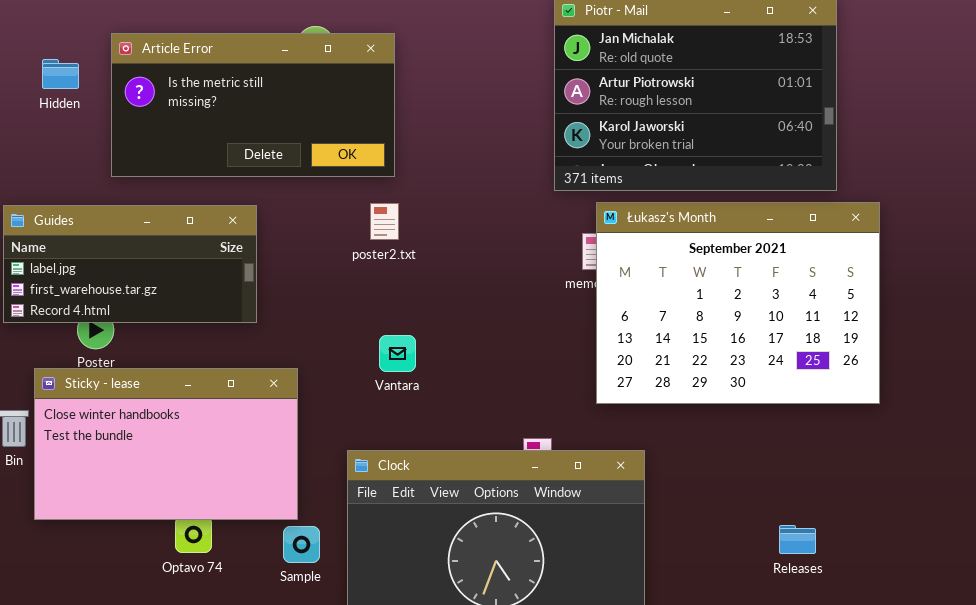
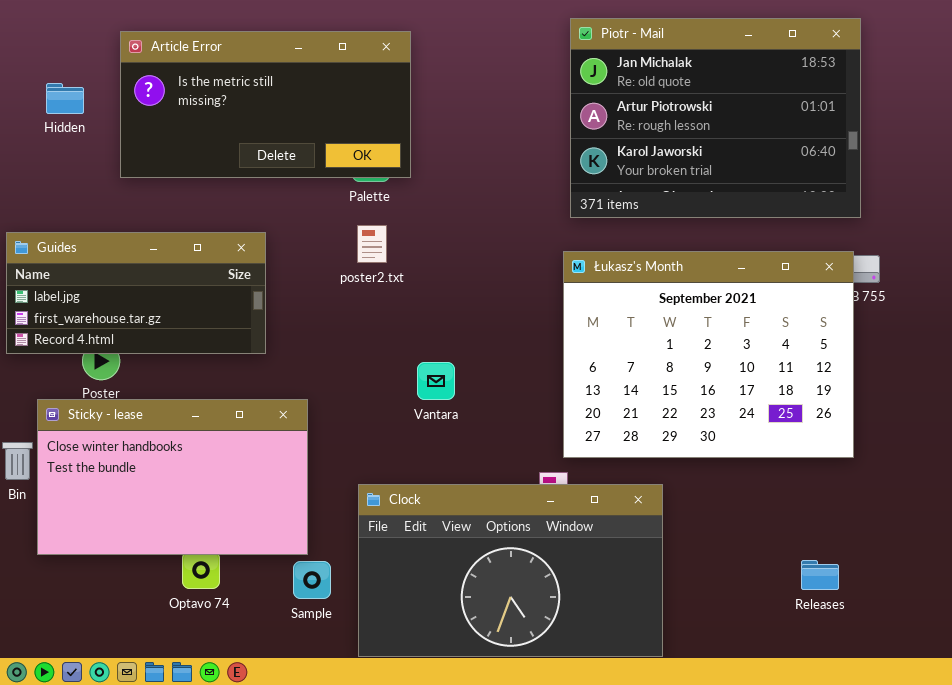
Article Error: [111,33,395,177] -> [120,31,411,178], moved
Łukasz's Month: [596,202,880,404] -> [563,251,854,458], moved
poster2.txt: [370,203,399,240] -> [357,225,387,263], moved
Vantara: [379,335,416,372] -> [417,362,455,400], moved

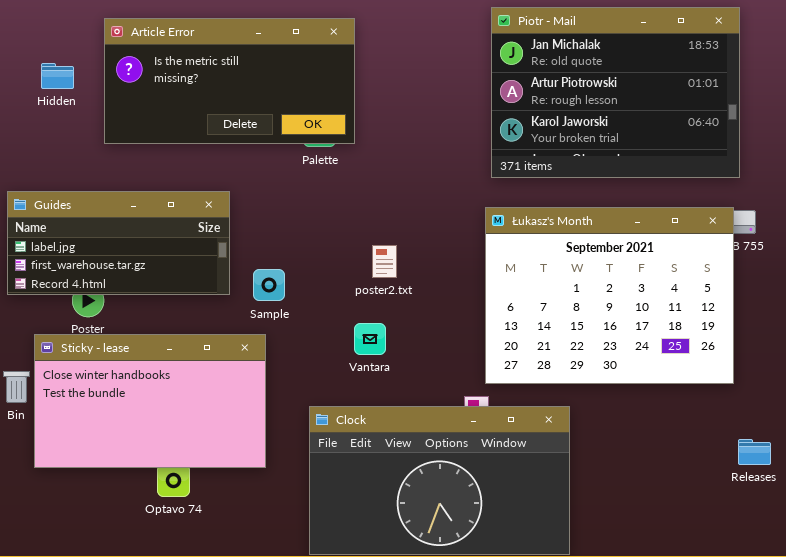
poster2.txt: [357,225,387,263] -> [372,245,397,278], moved
Vantara: [417,362,455,400] -> [354,323,386,355], moved
Releases: [801,560,839,590] -> [738,439,771,465], moved
Sample: [293,561,331,599] -> [253,269,285,301], moved

